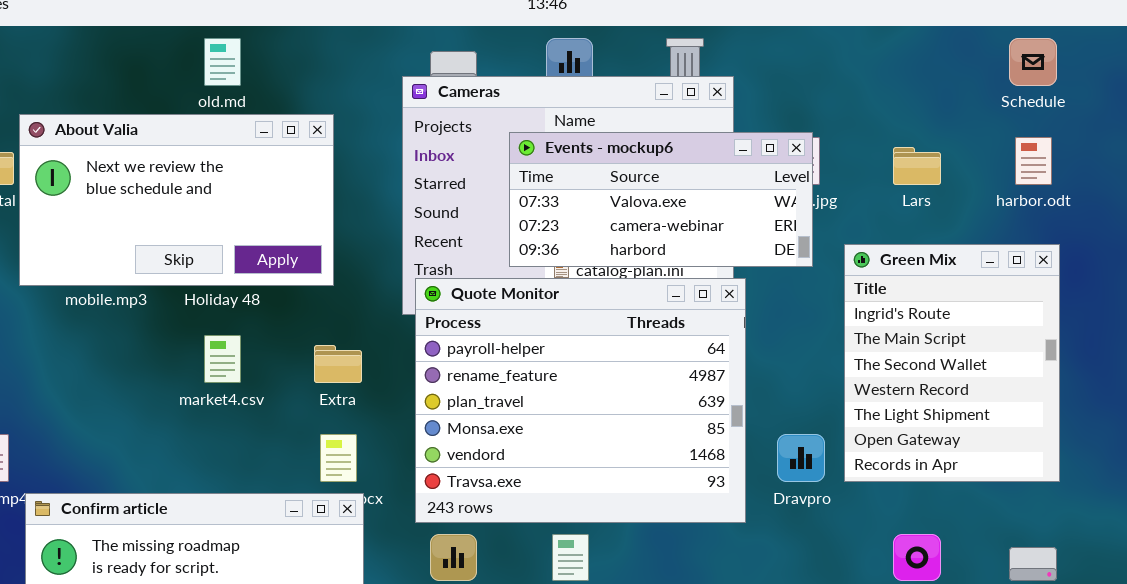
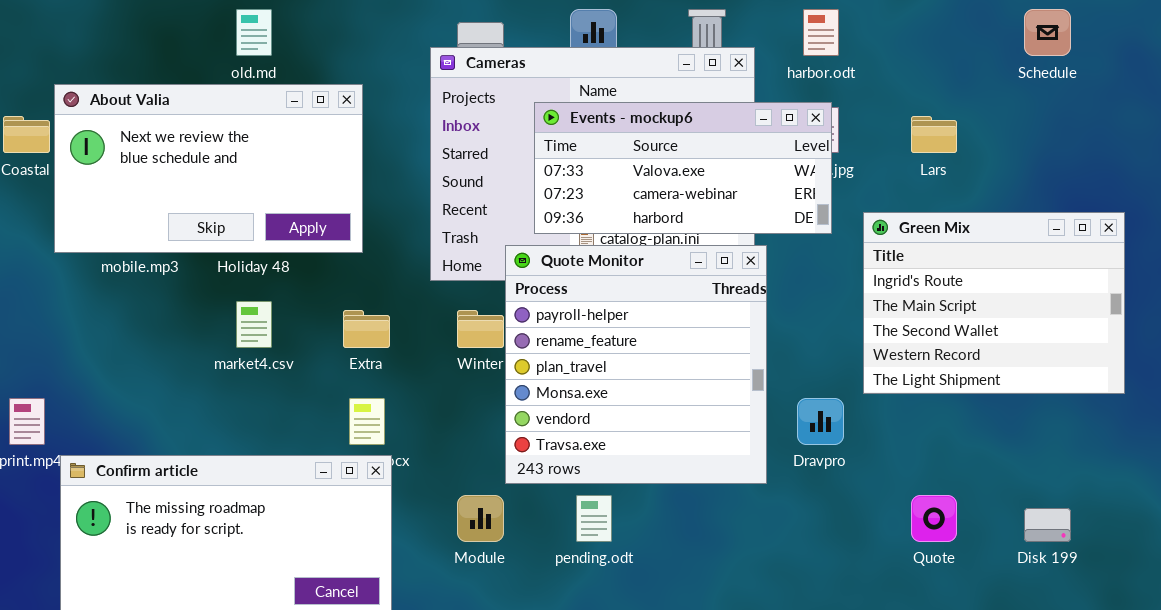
harbor.odt: [1015,137,1052,185] -> [803,9,839,56], moved
Green Mix: [844,244,1060,482] -> [863,212,1125,394], resized
Quote Monitor: [415,278,746,523] -> [505,245,767,484], resized

